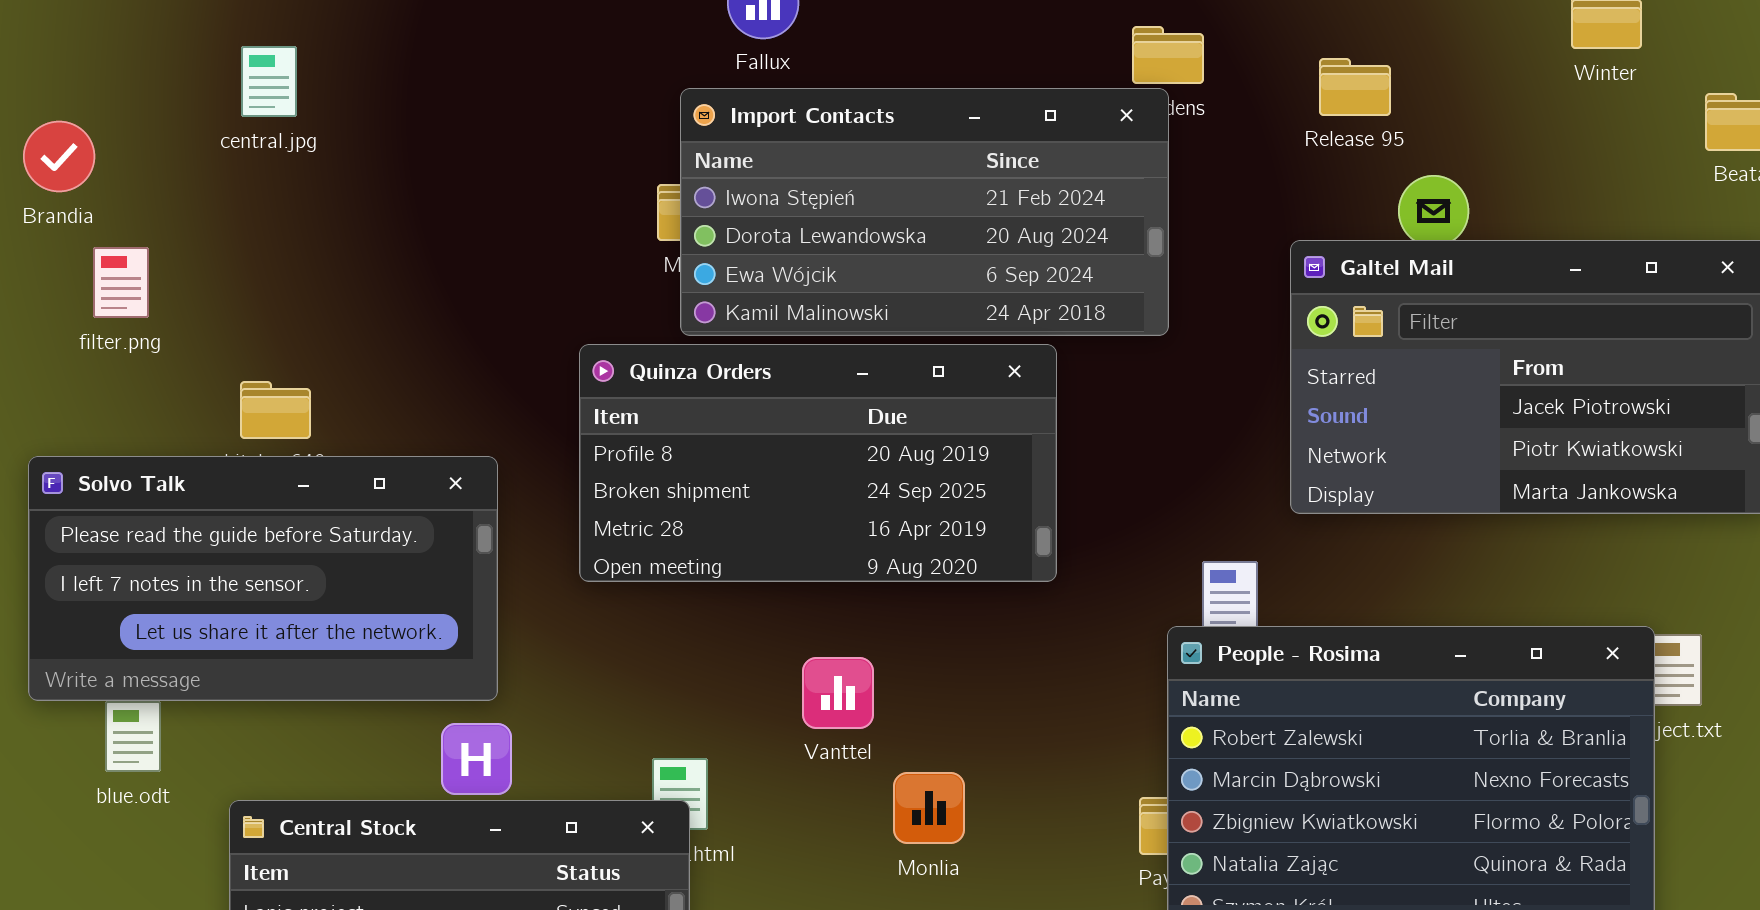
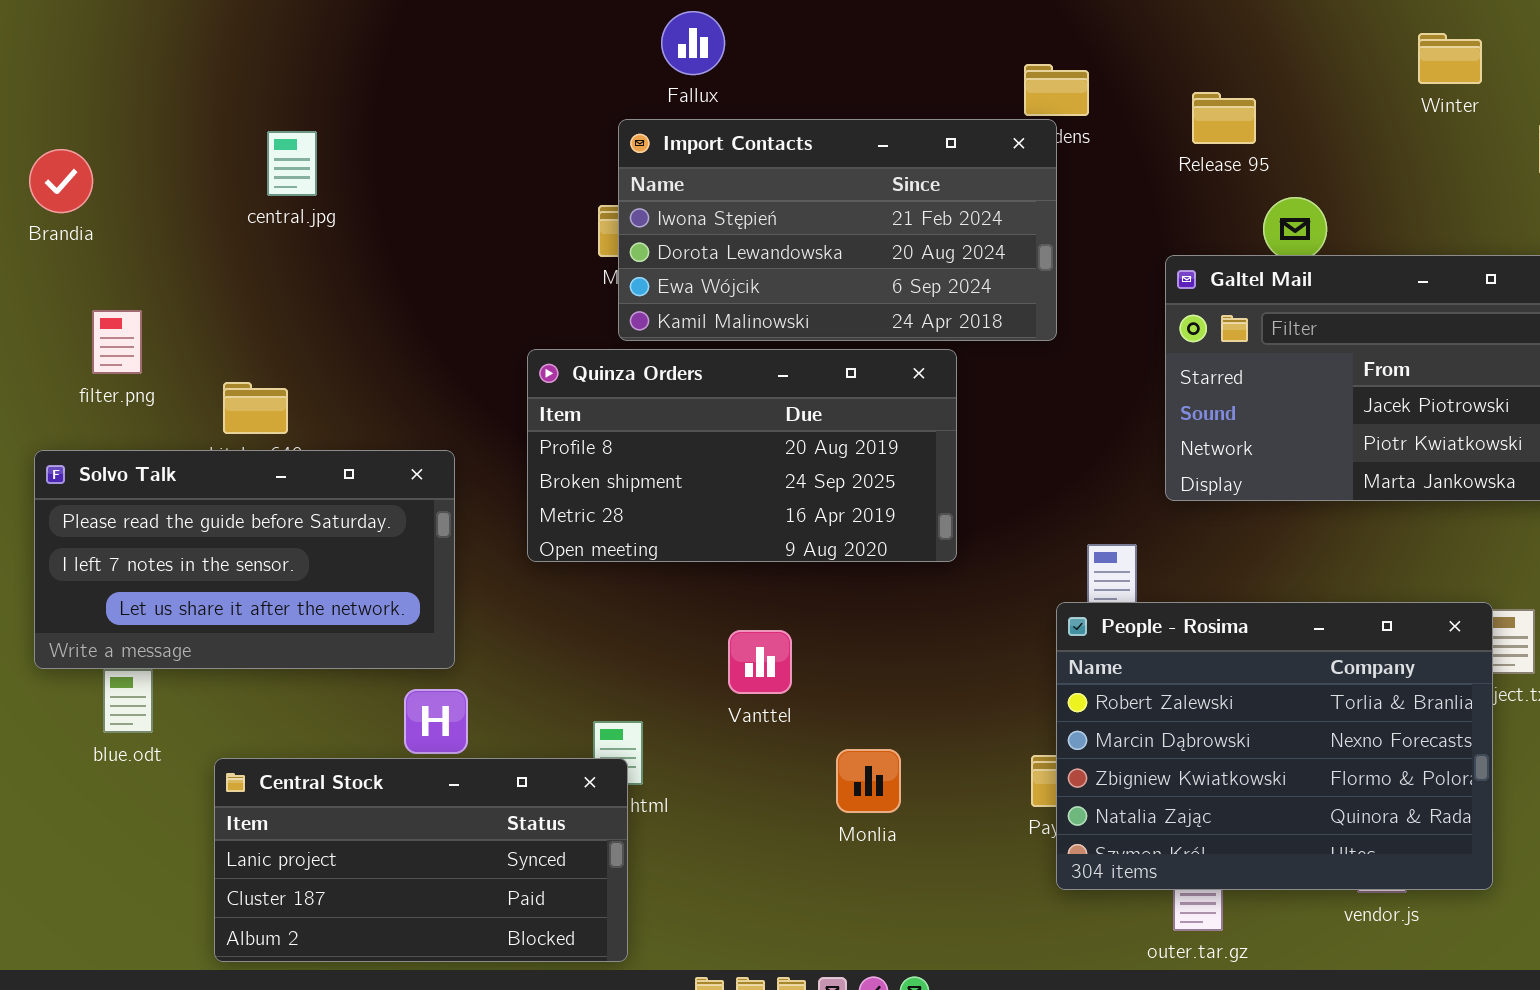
central.jpg: [241,46,297,117] -> [267,131,317,196], moved
filter.png: [93,247,149,318] -> [92,310,142,374], moved
Monlia: [893,772,965,844] -> [836,749,901,813], moved

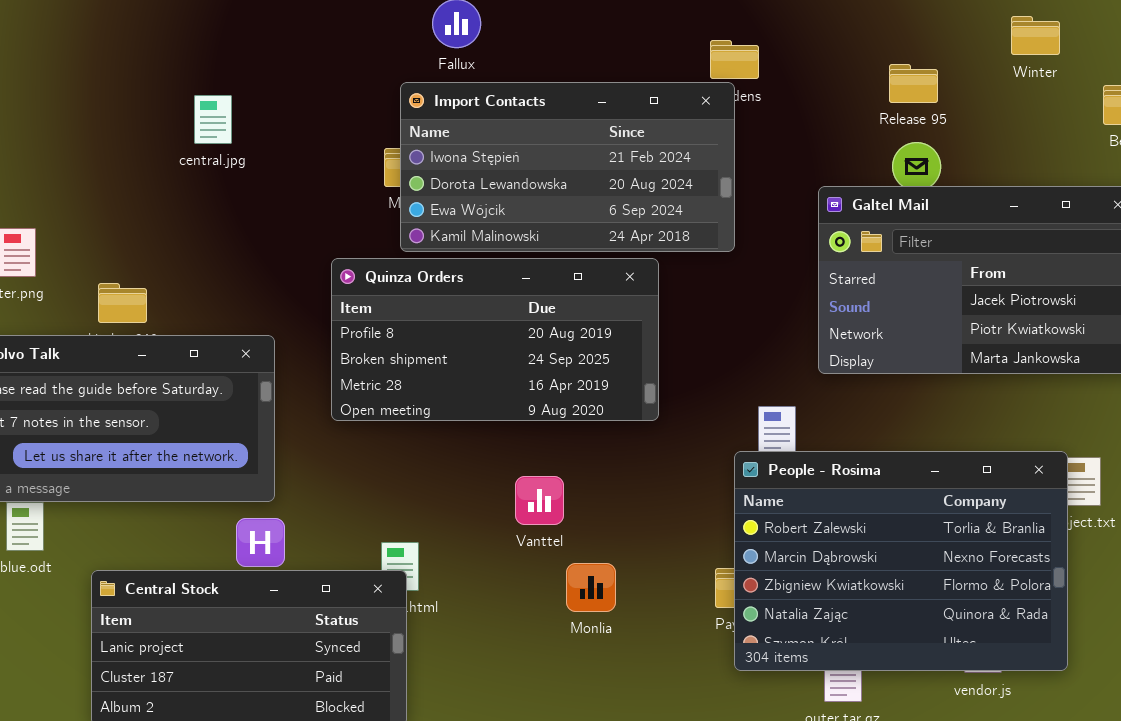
Release 95: [1192,92,1256,144] -> [889,64,938,103], moved
central.jpg: [267,131,317,196] -> [194,95,232,144], moved
Vanttel: [728,630,792,694] -> [515,476,564,525], moved

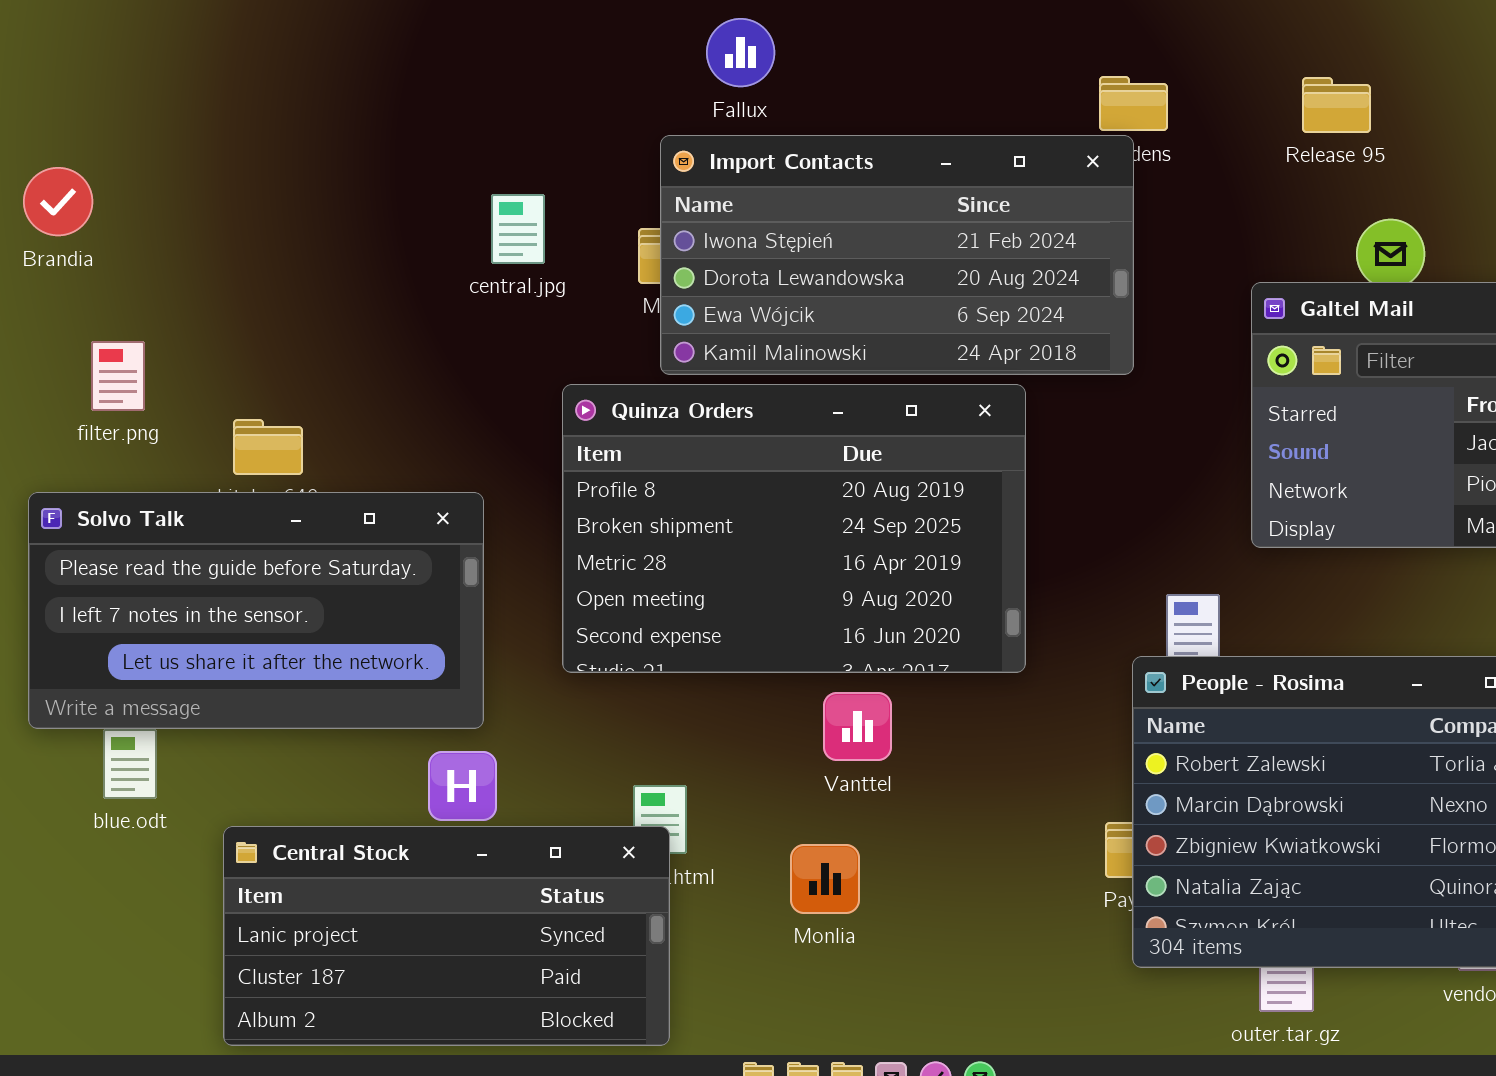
Release 95: [889,64,938,103] -> [1302,77,1371,133], moved
central.jpg: [194,95,232,144] -> [491,194,545,264], moved
Quinza Orders: [331,258,659,421] -> [562,384,1026,673], resized
Monlia: [566,563,616,612] -> [790,844,860,914], moved

